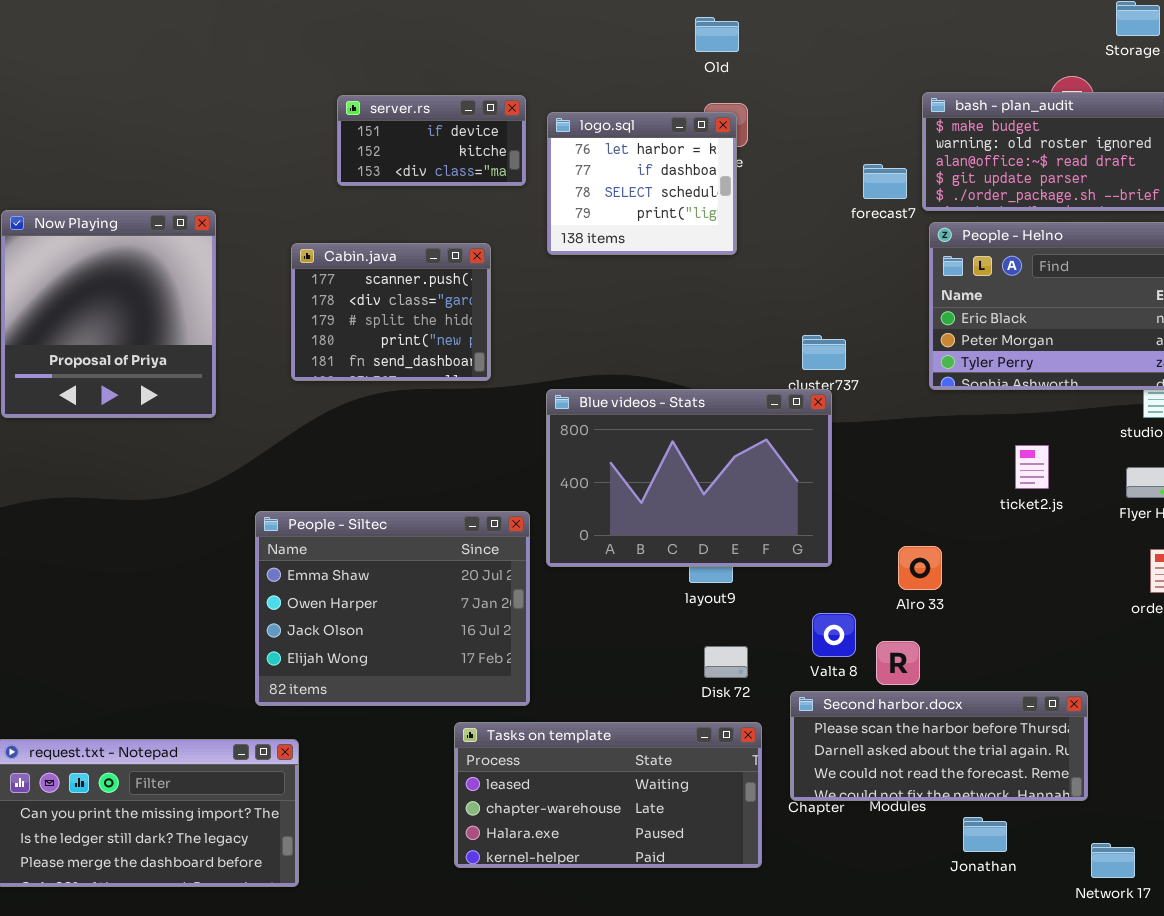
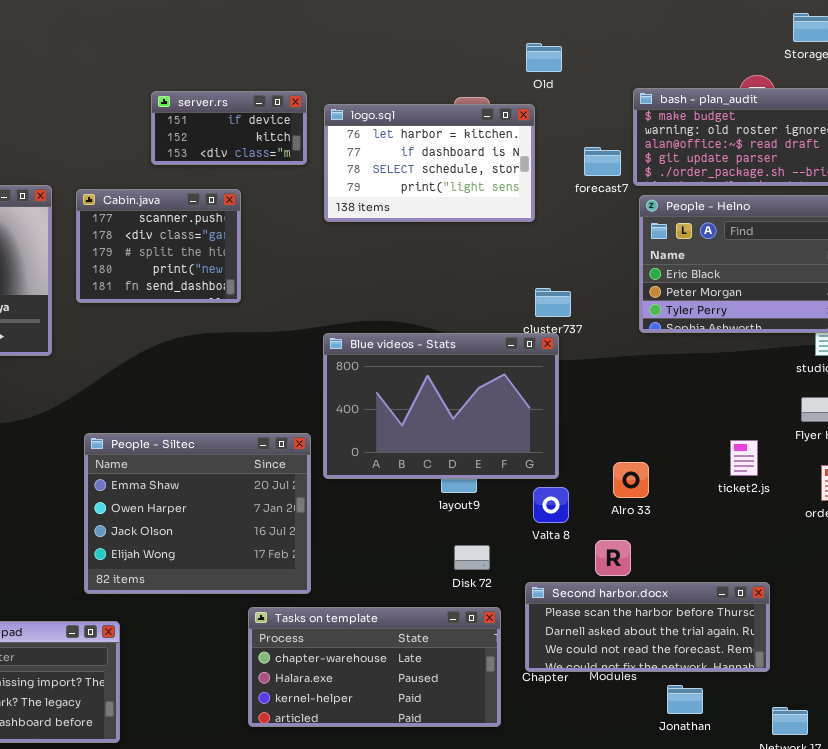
Old: [695,17,739,52] -> [526,43,562,72], moved
logo.sql: [547,112,737,255] -> [324,104,535,222], resized
Cabin.java: [291,243,491,381] -> [76,189,241,303], moved
ticket2.js: [1015,445,1049,489] -> [730,440,758,476], moved
Valta 8: [812,613,856,657] -> [533,487,569,523], moved
Tasks on template: [454,722,762,868] -> [248,607,501,727], scrolled down 1 row

